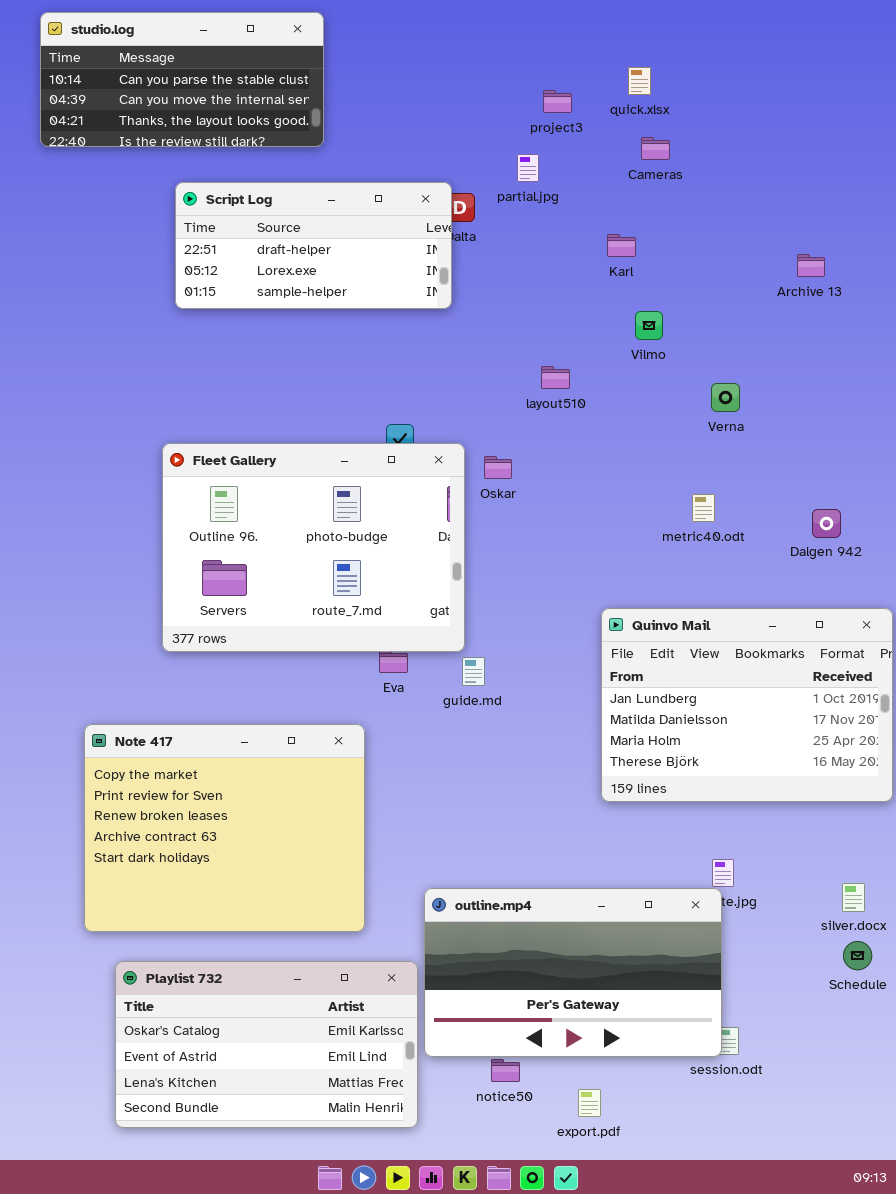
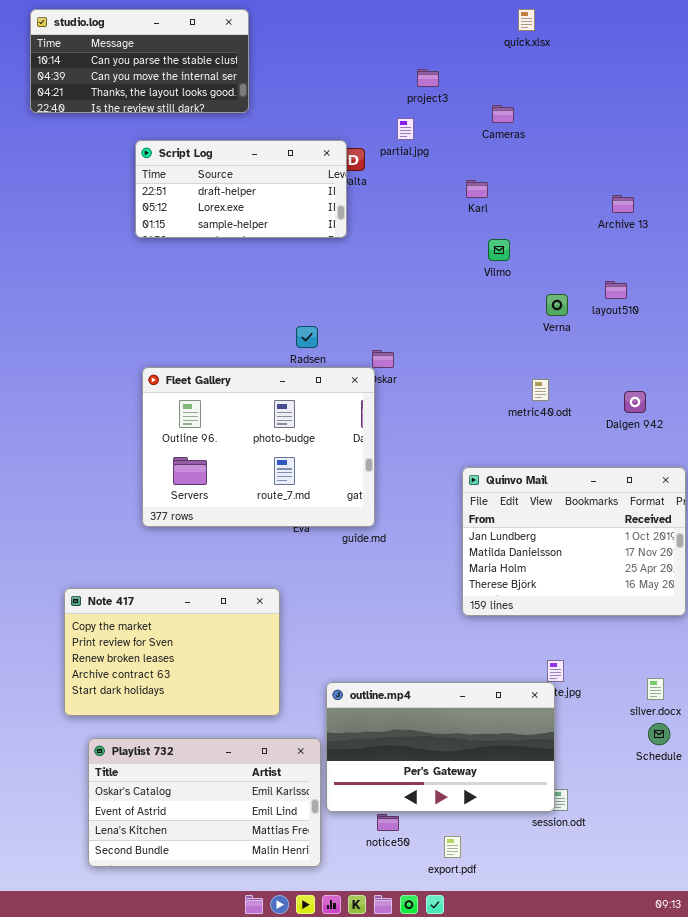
quick.xlsx: [628,67,651,95] -> [518,9,535,31], moved
layout510: [541,366,570,389] -> [605,281,627,299], moved
Fleet Gallery: [162,443,465,652] -> [142,367,375,527], moved
Note 417: [84,724,365,932] -> [64,588,280,716], resized

